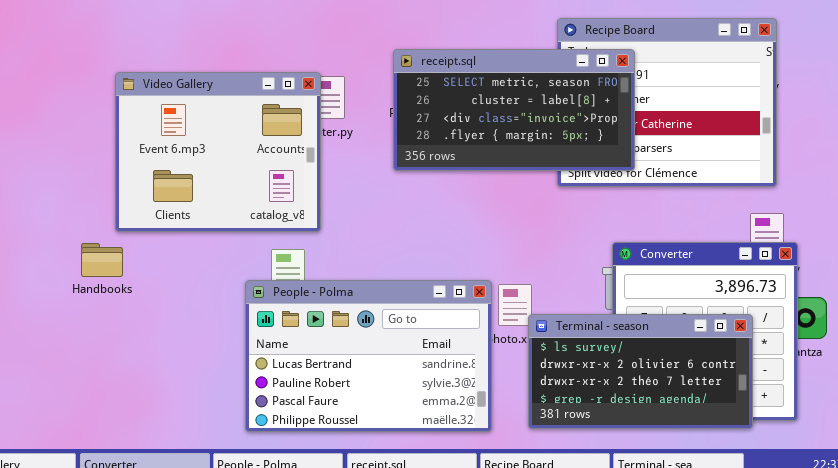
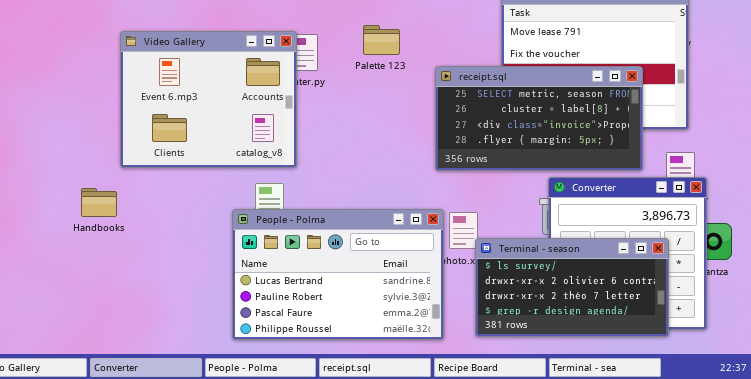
receipt.sql: [393,49,635,171] -> [435,66,643,171], moved
Handbooks: [81,243,123,277] -> [81,188,117,217], moved

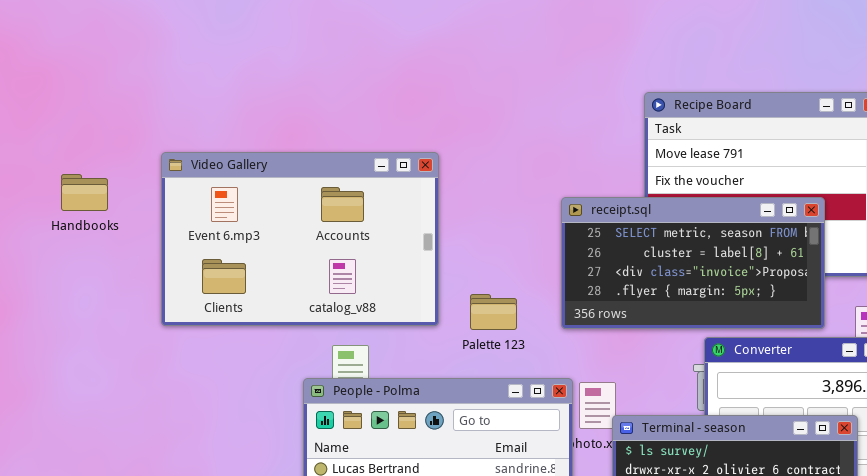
Palette 123: [363,25,400,55] -> [470,294,517,330], moved
Video Gallery: [120,31,297,168] -> [161,152,439,326], resized
Handbooks: [81,188,117,217] -> [61,174,108,211], moved

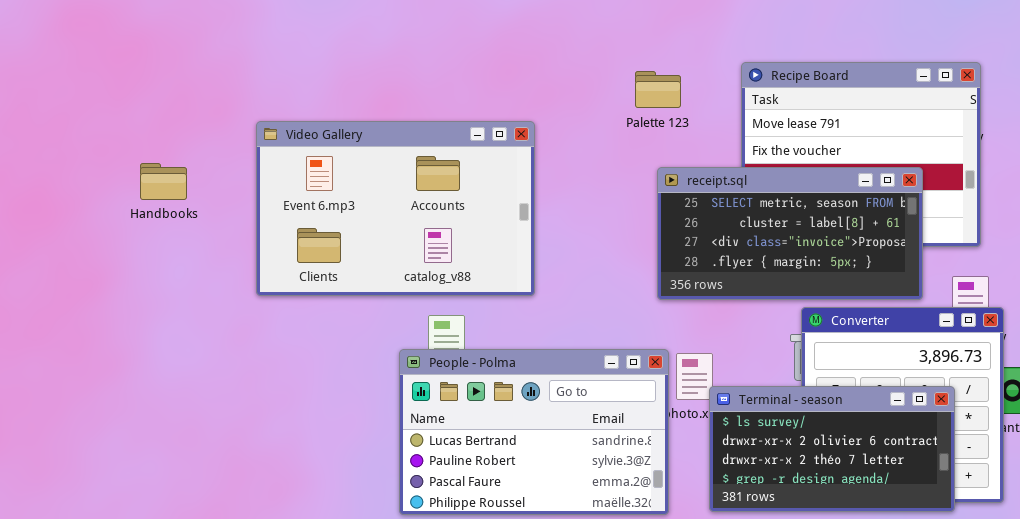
Handbooks: [61,174,108,211] -> [140,163,187,200], moved
Palette 123: [470,294,517,330] -> [635,71,681,108], moved

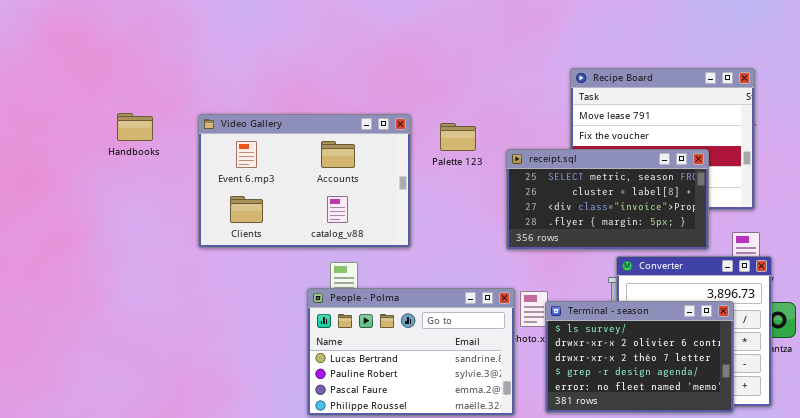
Palette 123: [635,71,681,108] -> [440,123,476,151], moved
Handbooks: [140,163,187,200] -> [117,113,153,141], moved
Terminal - season: [709,386,955,512] -> [545,301,734,413], resized

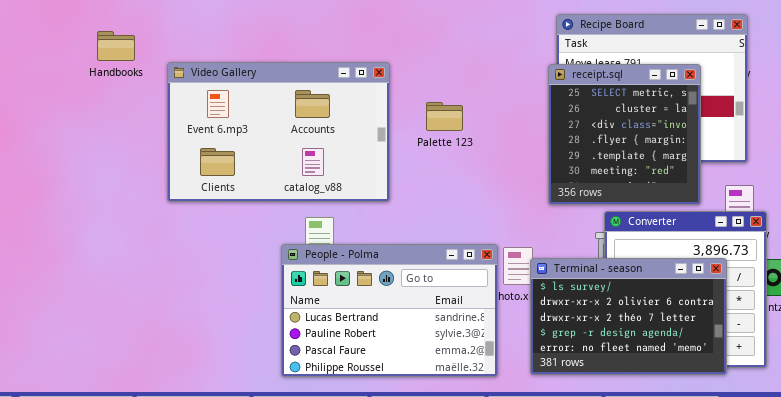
Handbooks: [117,113,153,141] -> [97,31,135,61], moved
Palette 123: [440,123,476,151] -> [426,102,463,131], moved
receipt.sql: [506,149,709,250] -> [548,64,701,205], resized

